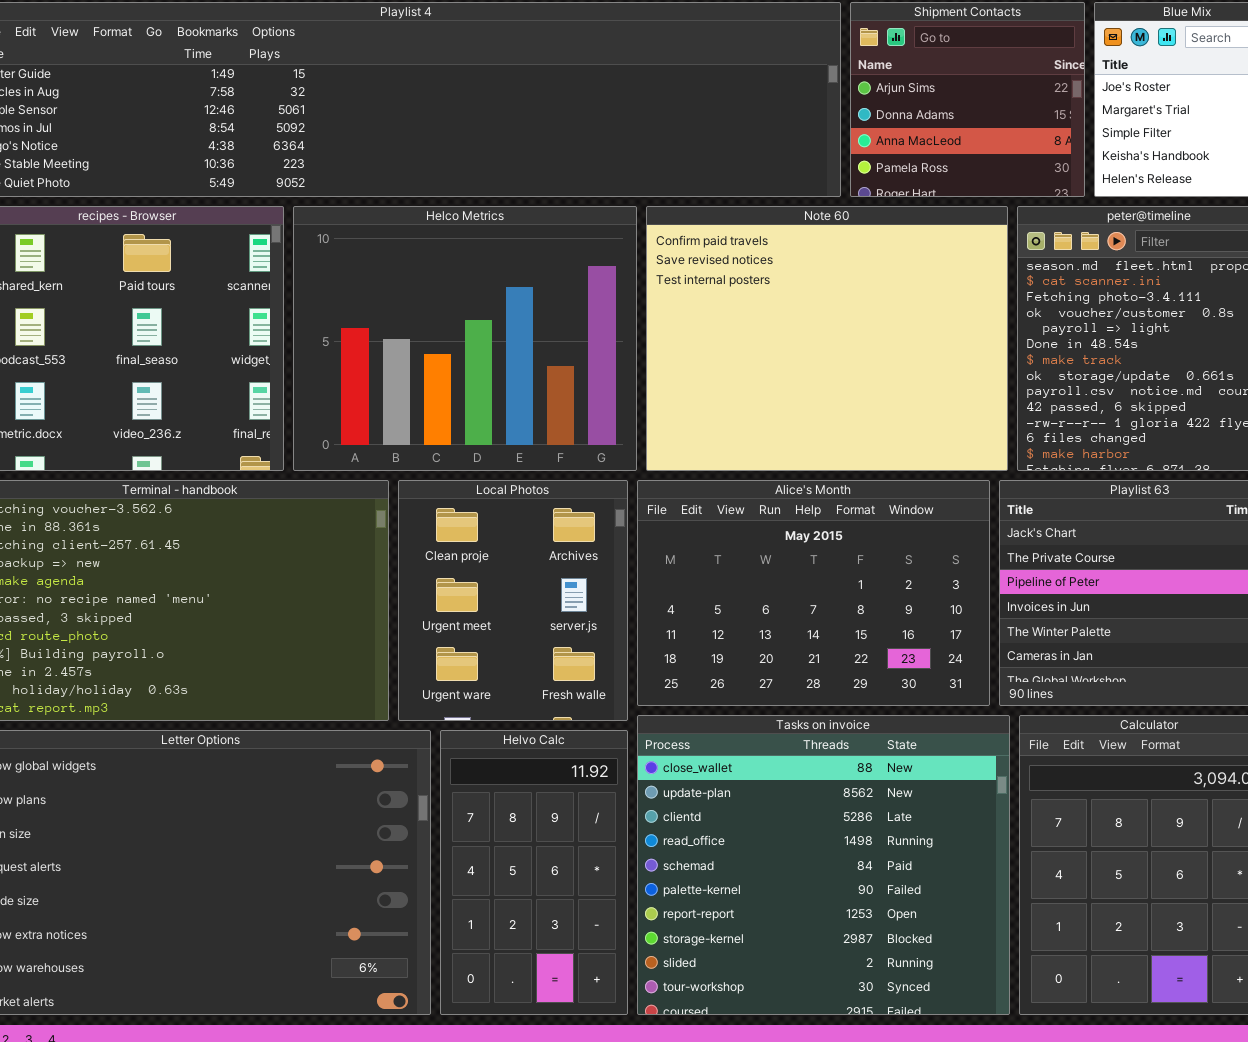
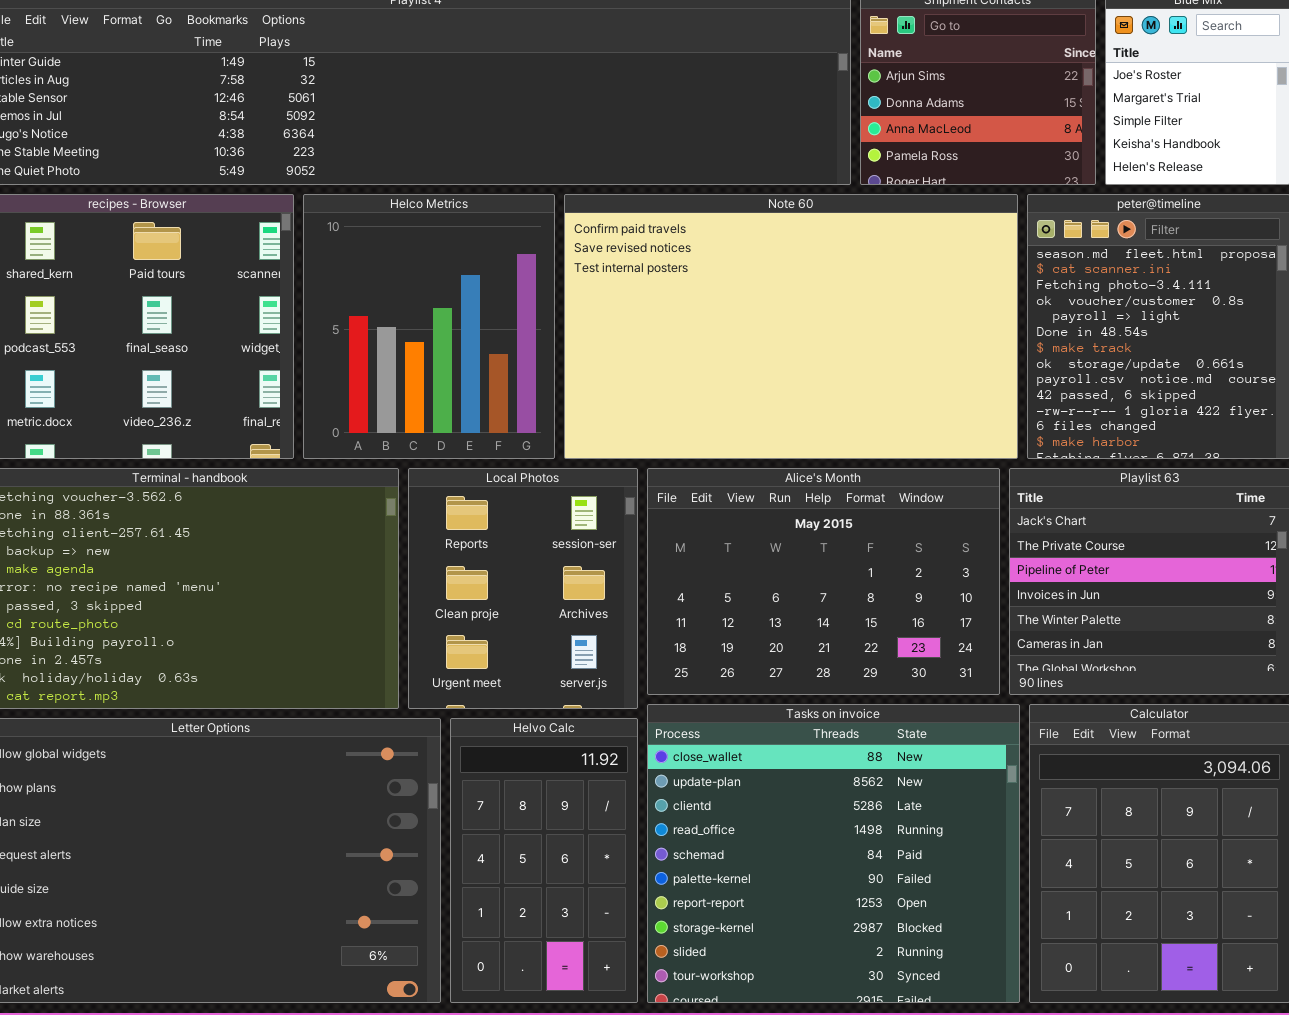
Helco Metrics: [293,206,637,471] -> [303,194,555,459], resized
Note 60: [646,206,1008,471] -> [564,194,1018,459], resized
Local Photos: [398,480,628,721] -> [408,468,638,709], scrolled up 1 row

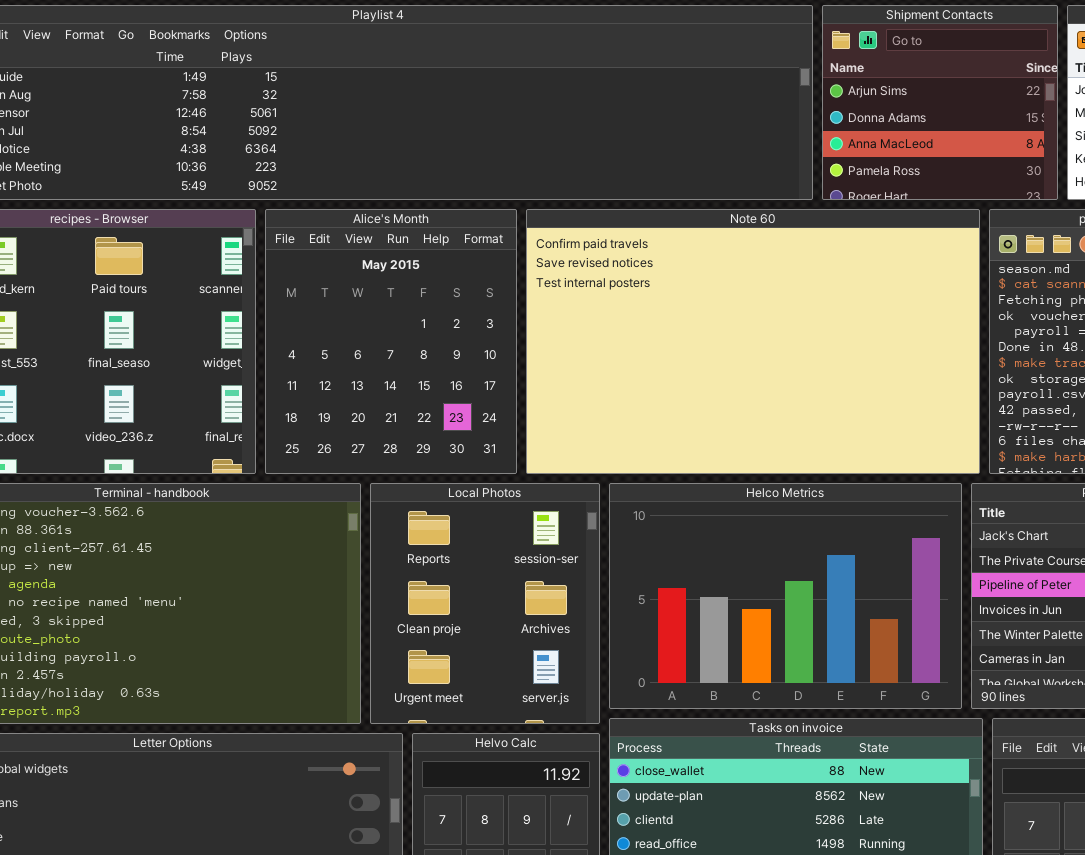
Helco Metrics: [303,194,555,459] -> [609,483,962,709], moved, resized
Alice's Month: [647,468,1000,695] -> [265,209,517,474], moved, resized

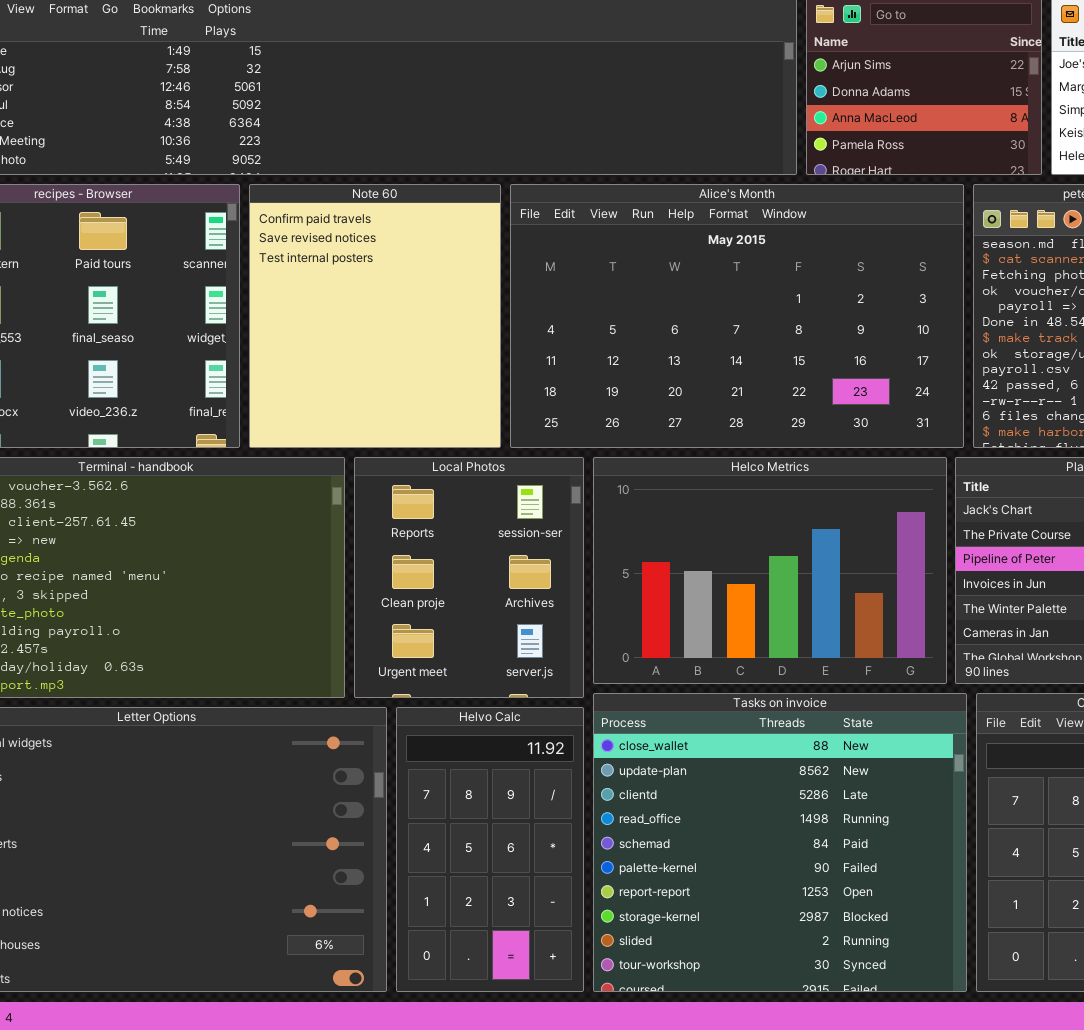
Alice's Month: [265,209,517,474] -> [510,184,964,448], moved, resized
Note 60: [526,209,980,474] -> [249,184,501,448], moved, resized

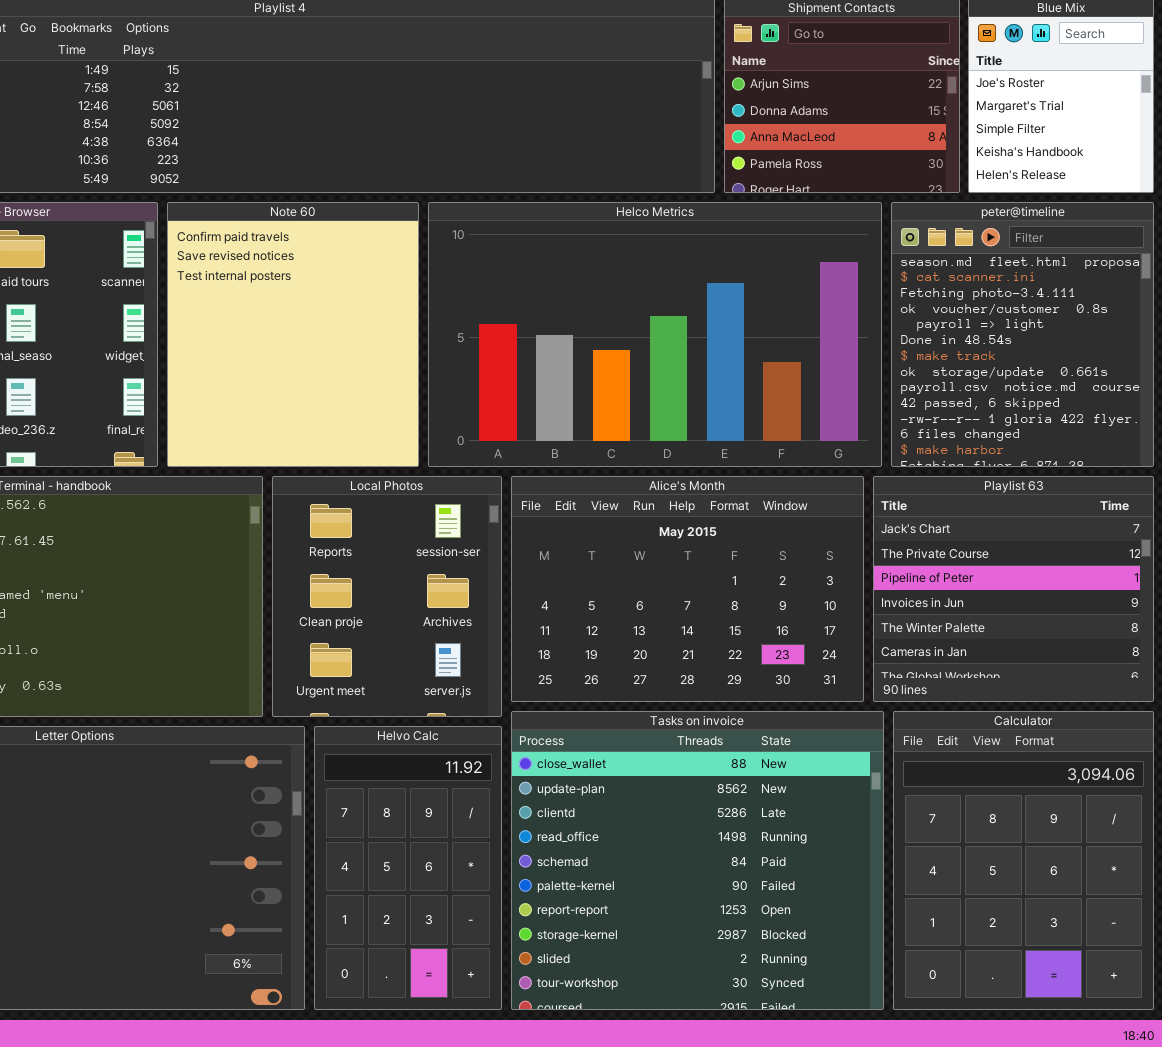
Alice's Month: [510,184,964,448] -> [511,476,864,702], moved, resized
Helco Metrics: [593,457,947,684] -> [428,202,882,467], moved, resized

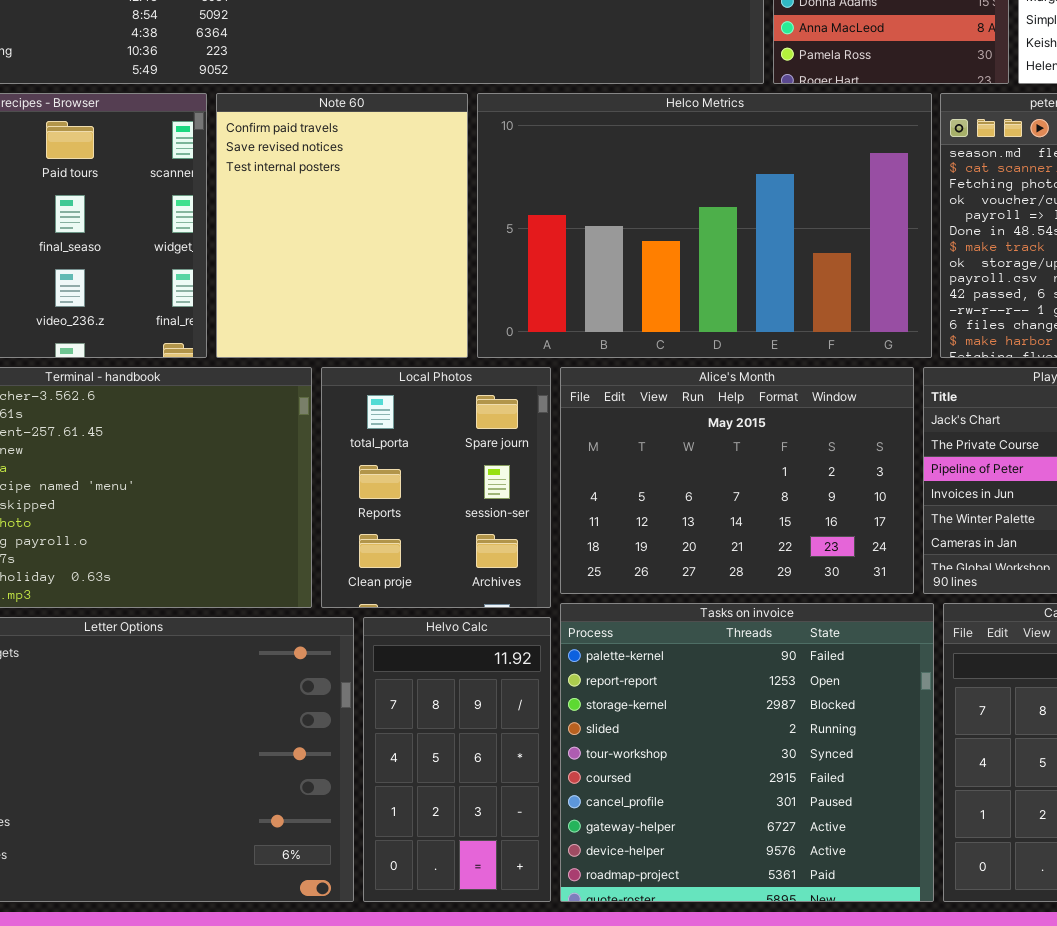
Local Photos: [272,476,502,717] -> [321,367,551,608], scrolled up 1 row
Tasks on invoice: [511,711,884,1010] -> [560,603,934,902], scrolled down 5 rows

